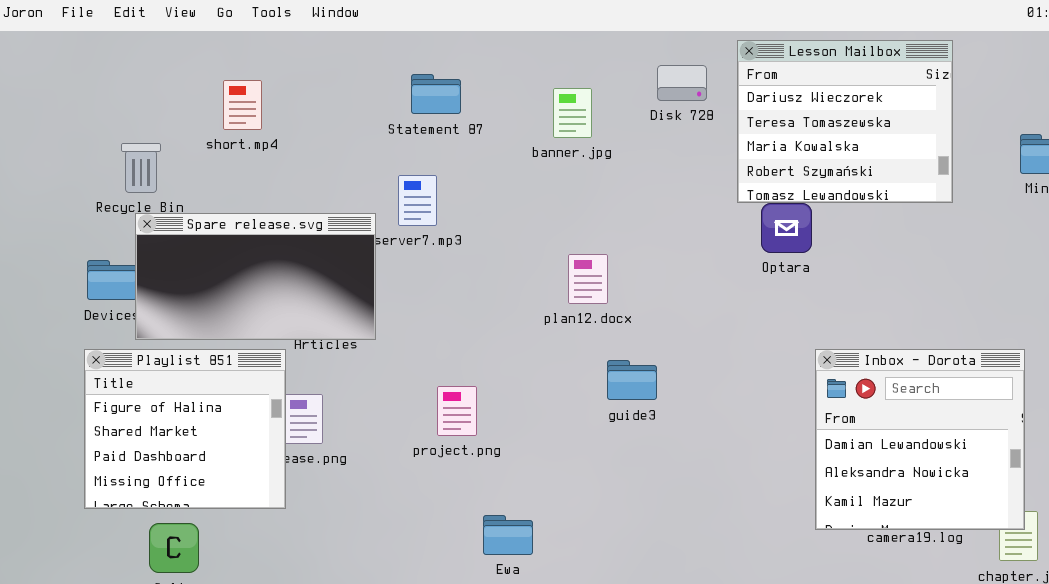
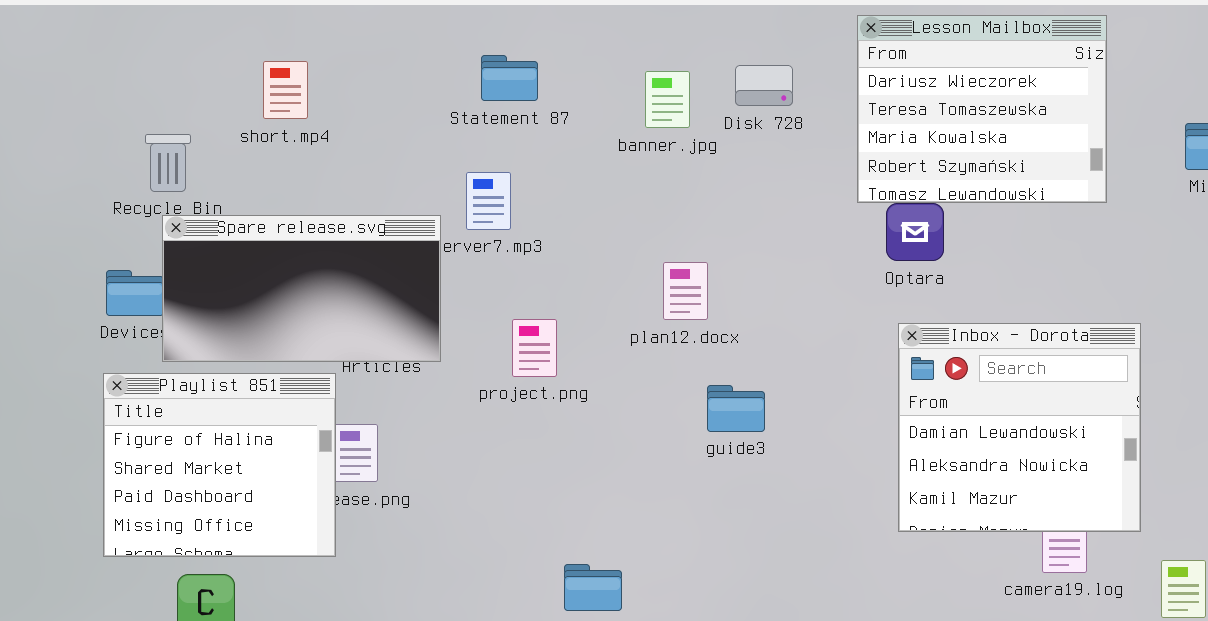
Disk 728: [657,65,707,101] -> [735,65,793,106], moved
Inbox - Dorota: [815,349,1025,530] -> [898,323,1141,532], moved
project.png: [437,386,477,436] -> [512,319,557,377], moved

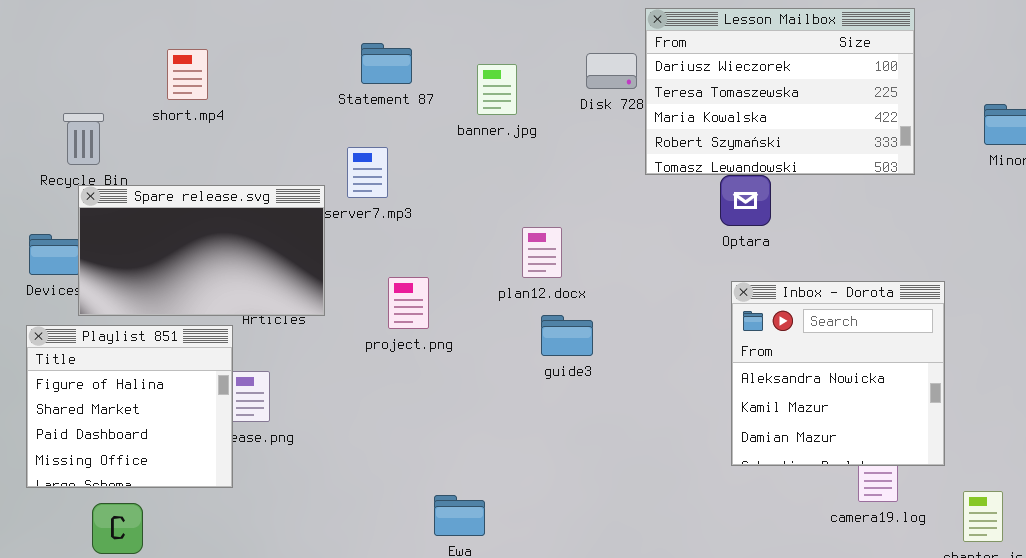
Lesson Mailbox: [857,15,1107,203] -> [645,8,915,175], resized
banner.jpg: [645,71,690,128] -> [477,64,517,115], moved
Inbox - Dorota: [898,323,1141,532] -> [731,281,945,466], scrolled down 1 row
guide3: [707,385,765,432] -> [541,315,593,356], moved

